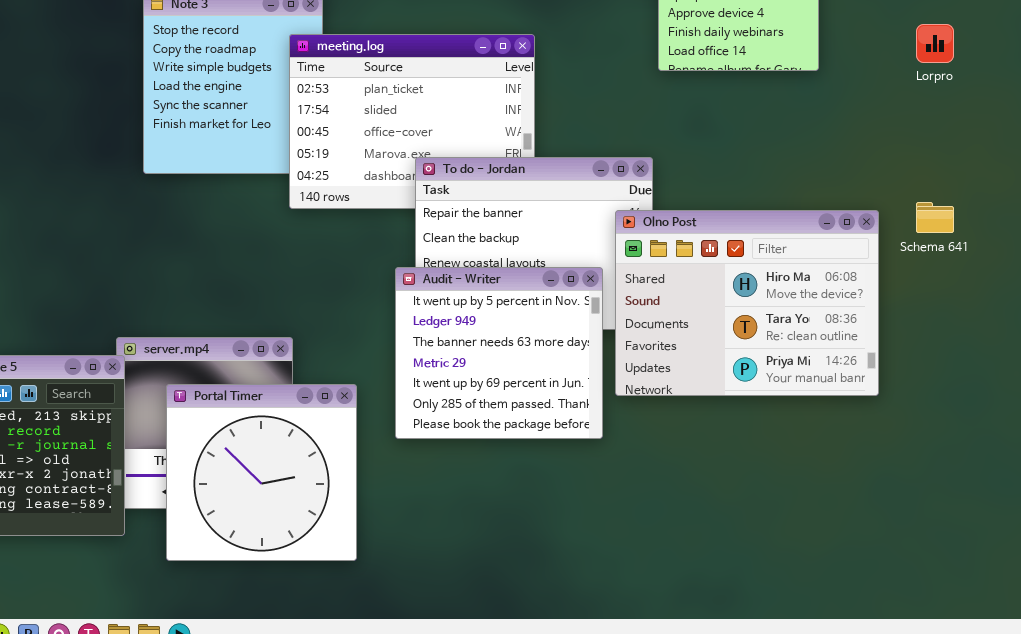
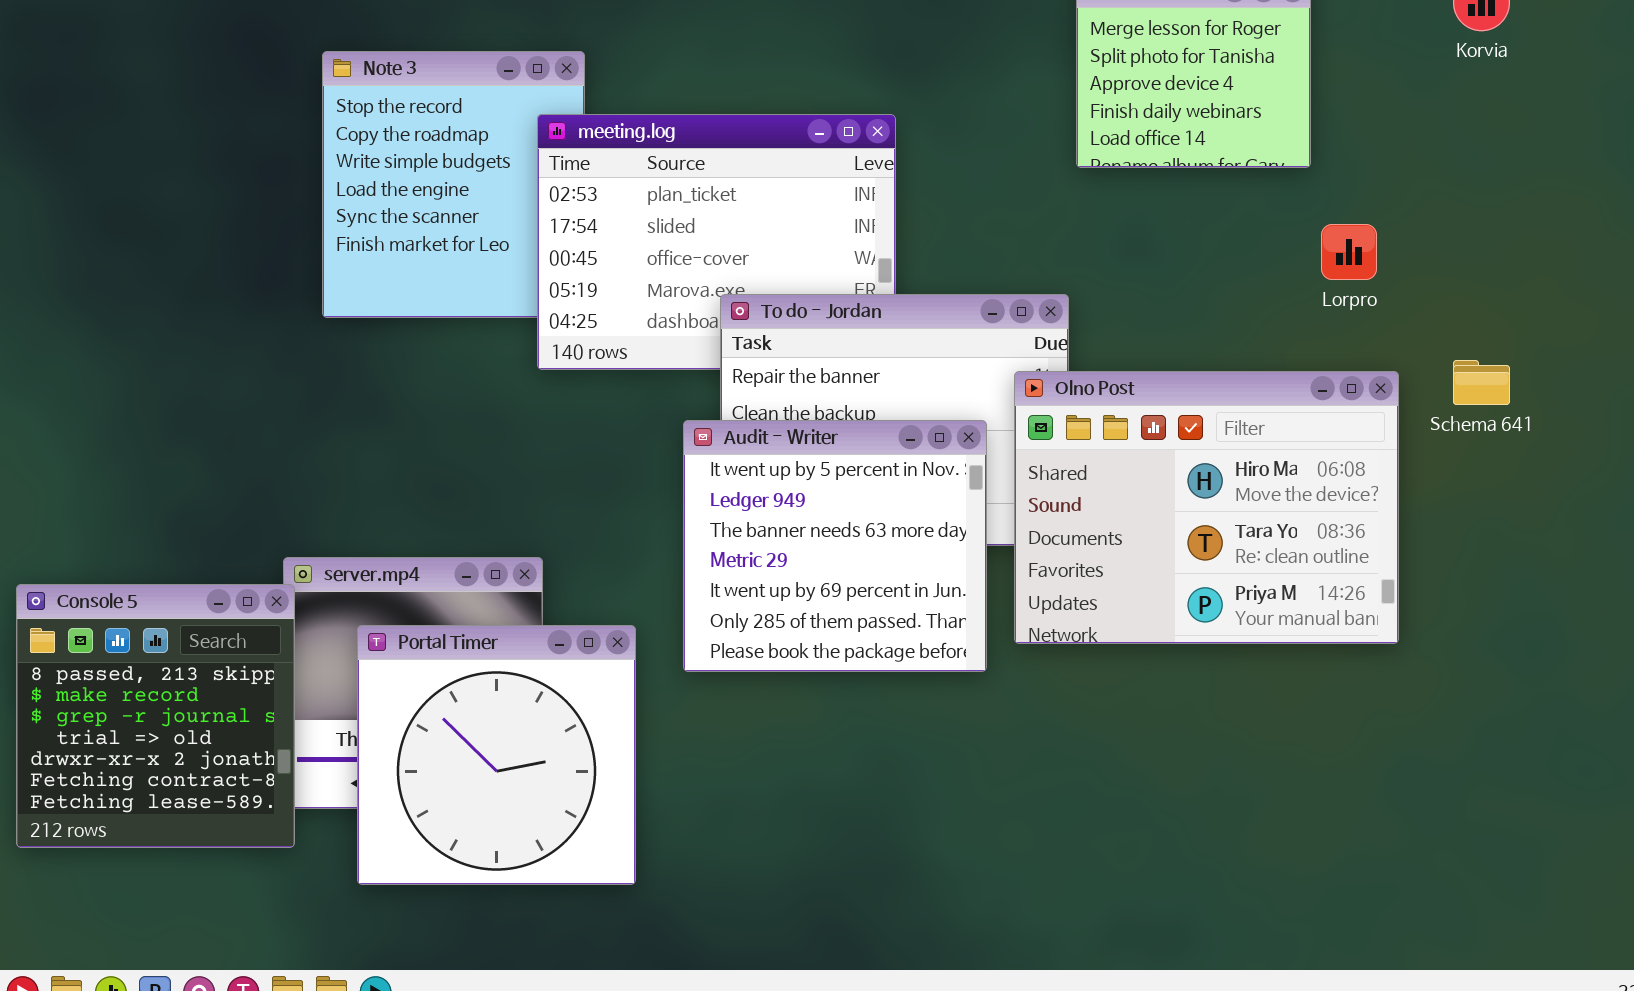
Lorpro: [916,24,954,63] -> [1321,224,1377,280], moved
Audit - Writer: [395,267,603,439] -> [683,420,987,672], moved

